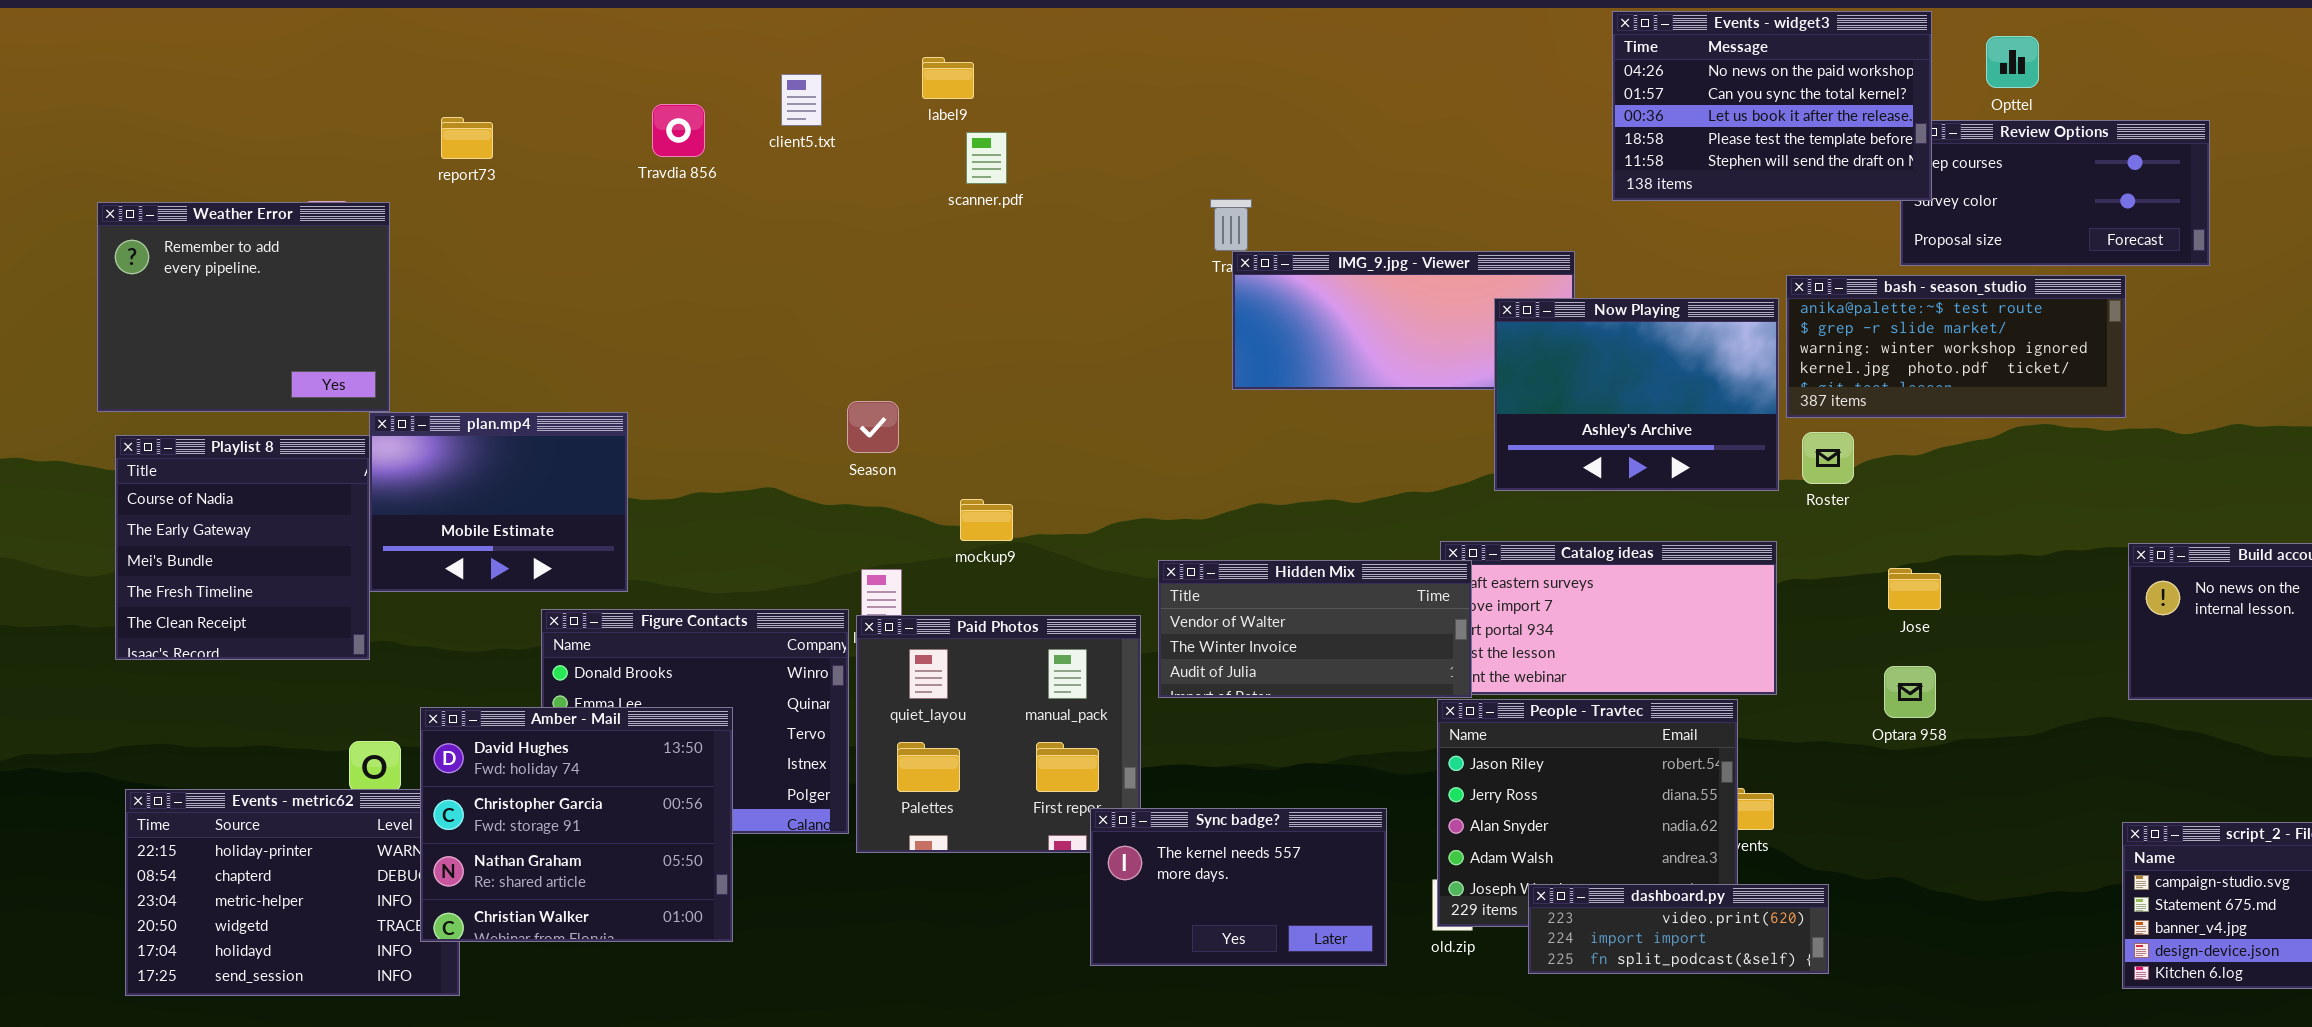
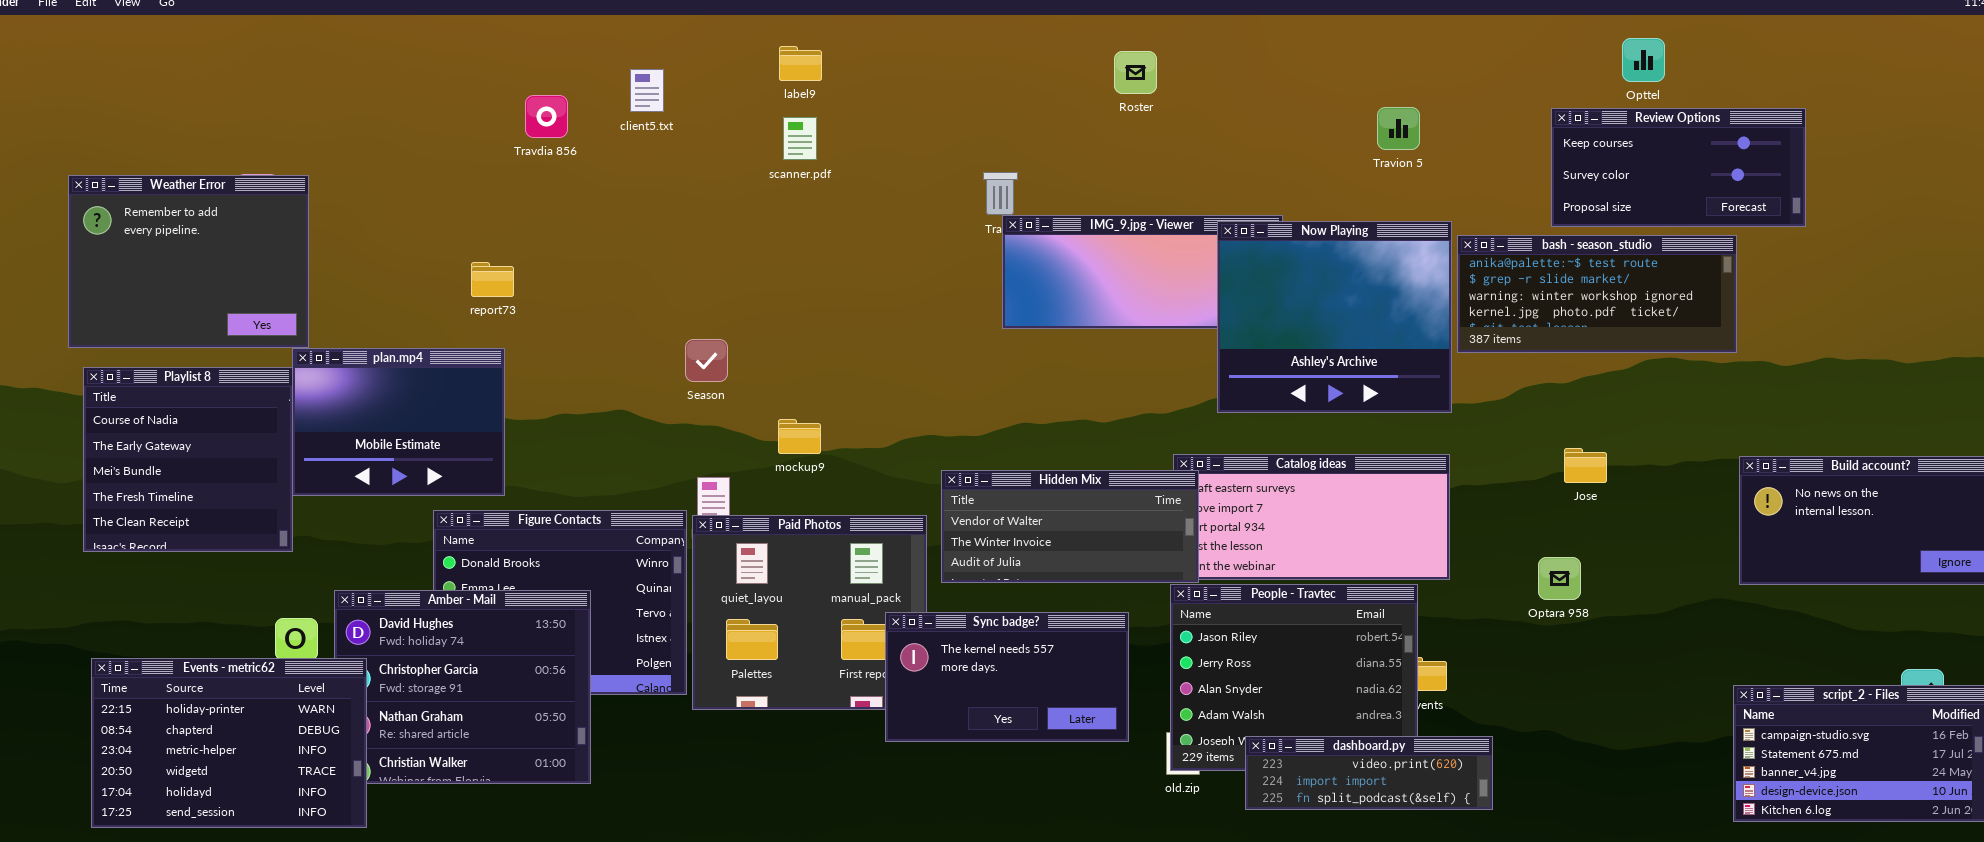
Events - widget3: [1612,11,1932,201] -> none, closed
label9: [922,57,974,99] -> [779,46,822,81], moved
report73: [441,117,493,159] -> [471,262,514,297], moved
Now Playing: [1494,298,1779,491] -> [1217,221,1452,413], resized
Roster: [1802,432,1854,484] -> [1114,51,1157,94], moved
Jose: [1888,568,1941,610] -> [1564,448,1607,483], moved
Events - metric62: [125,789,460,996] -> [91,658,367,828], raised
Sync badge?: [1090,808,1387,966] -> [885,612,1129,742], moved

